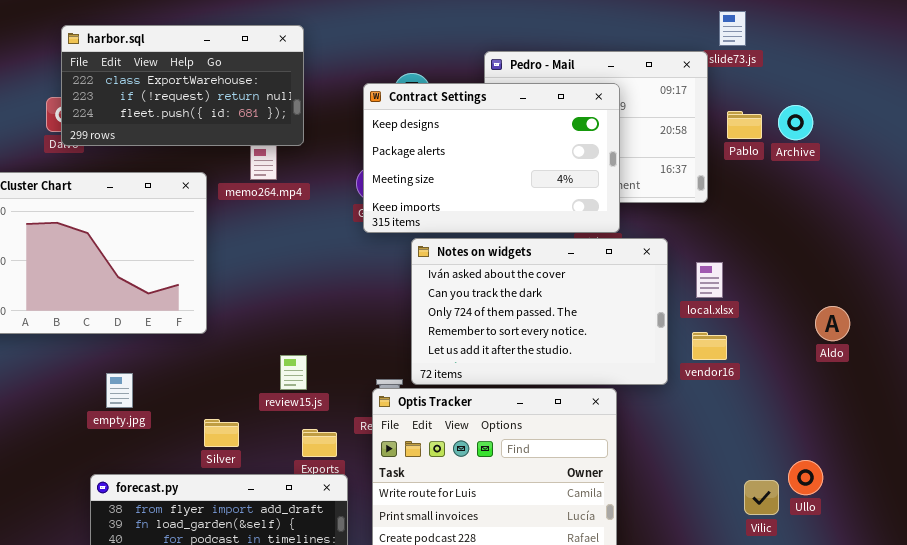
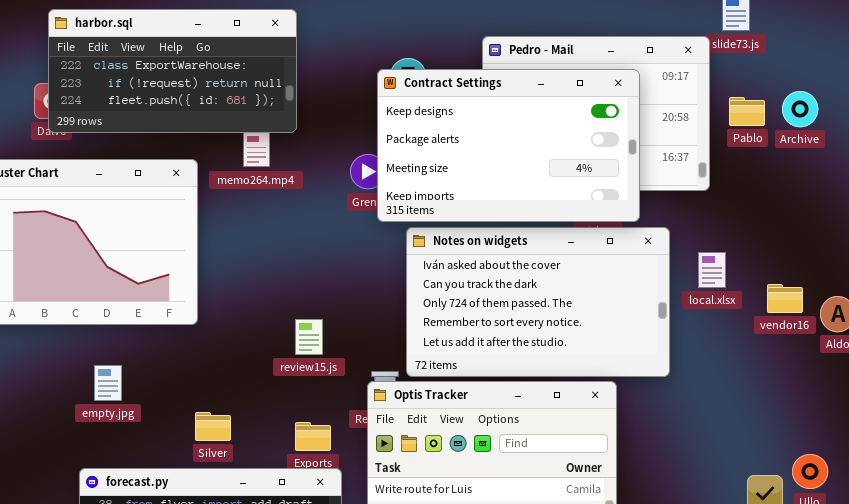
Contract Settings: [363,83,620,233] -> [377,69,640,222], moved
vendor16: [692,332,727,360] -> [767,284,803,313], moved
review15.js: [280,355,307,390] -> [295,319,323,355], moved

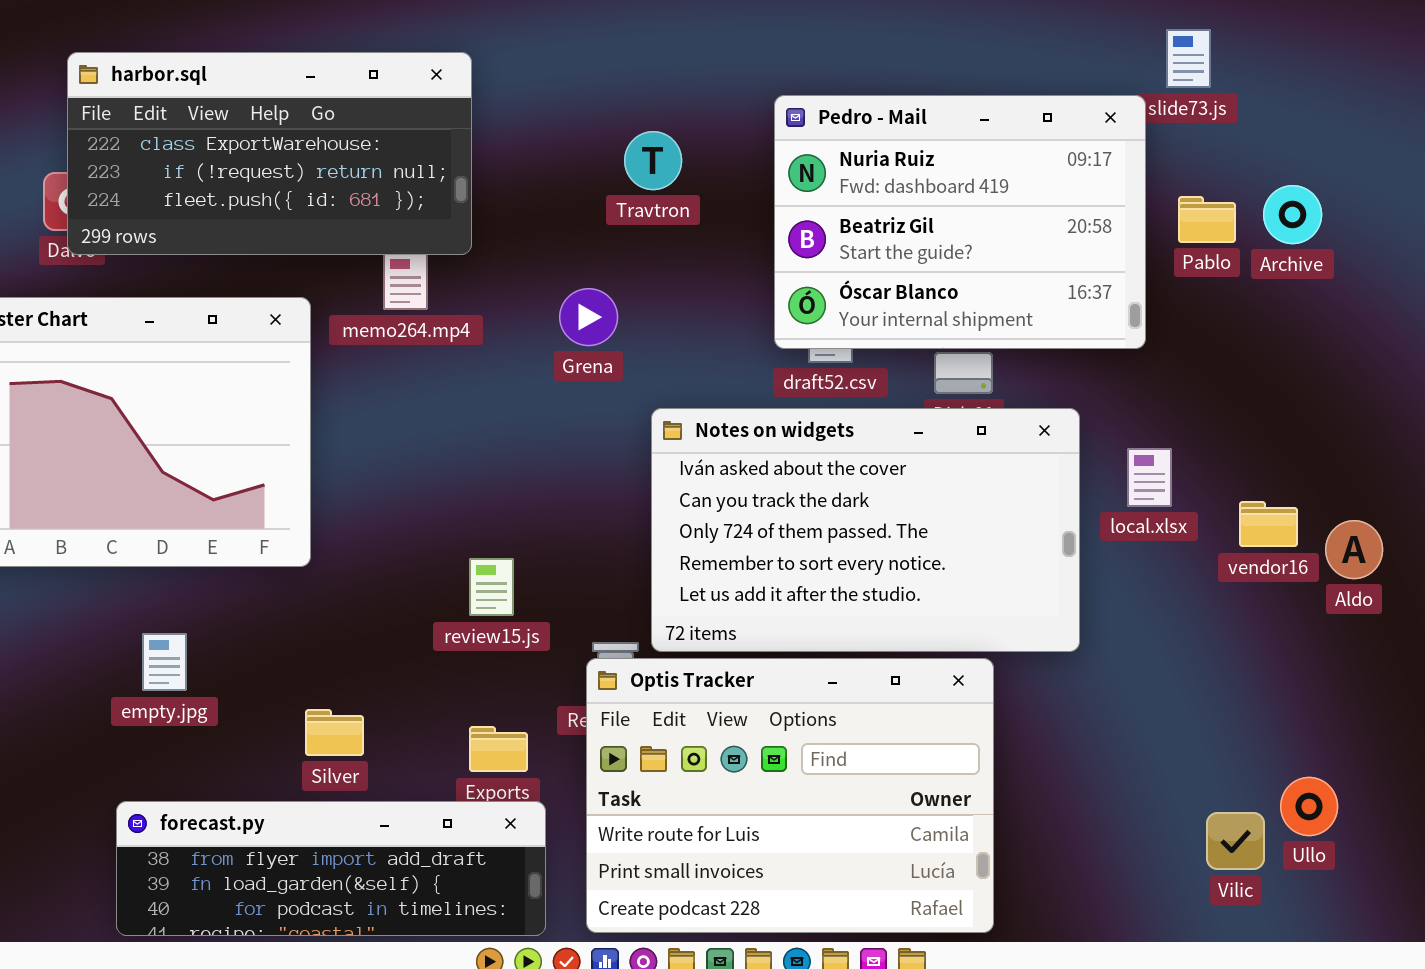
Contract Settings: [377,69,640,222] -> none, closed

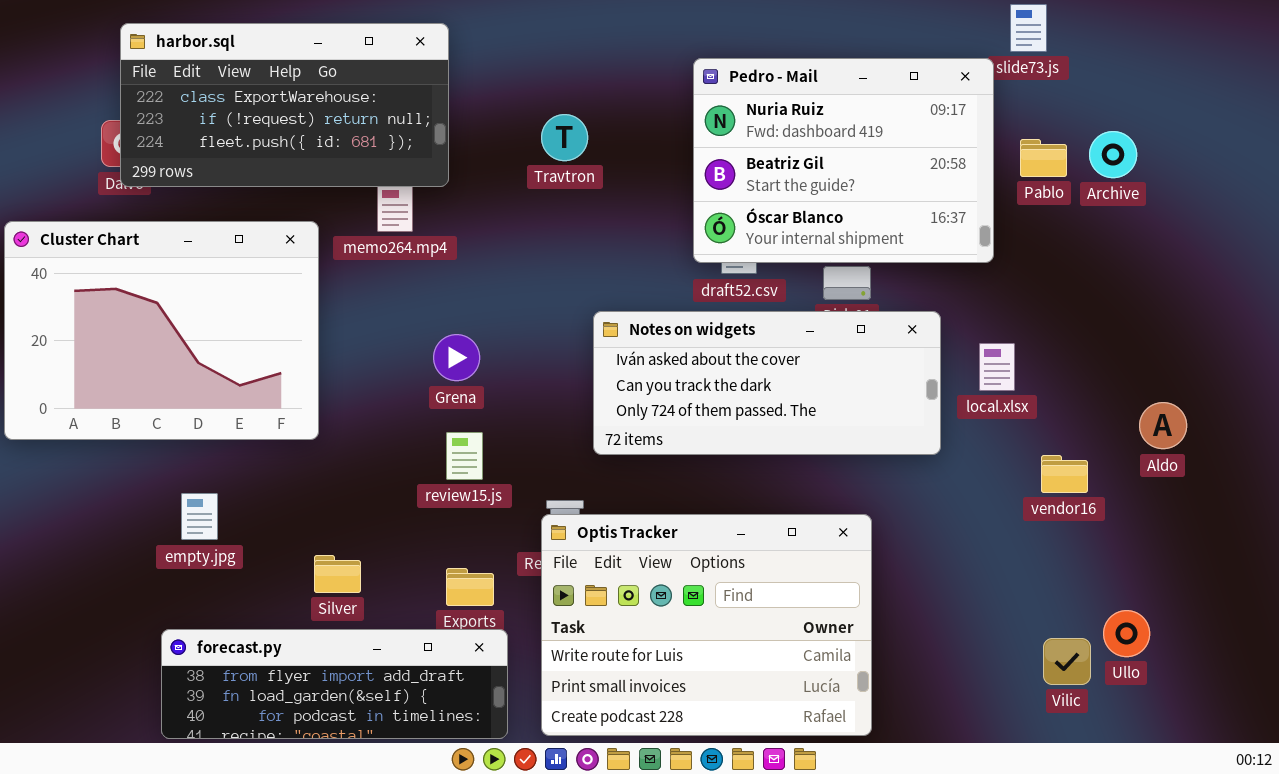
Travtron: [624,131,682,190] -> [541,114,588,161], moved
Grena: [559,288,618,346] -> [433,334,480,381], moved
Notes on widgets: [651,408,1080,652] -> [593,311,941,455], resized
vendor16: [1239,501,1298,547] -> [1041,455,1088,493], moved

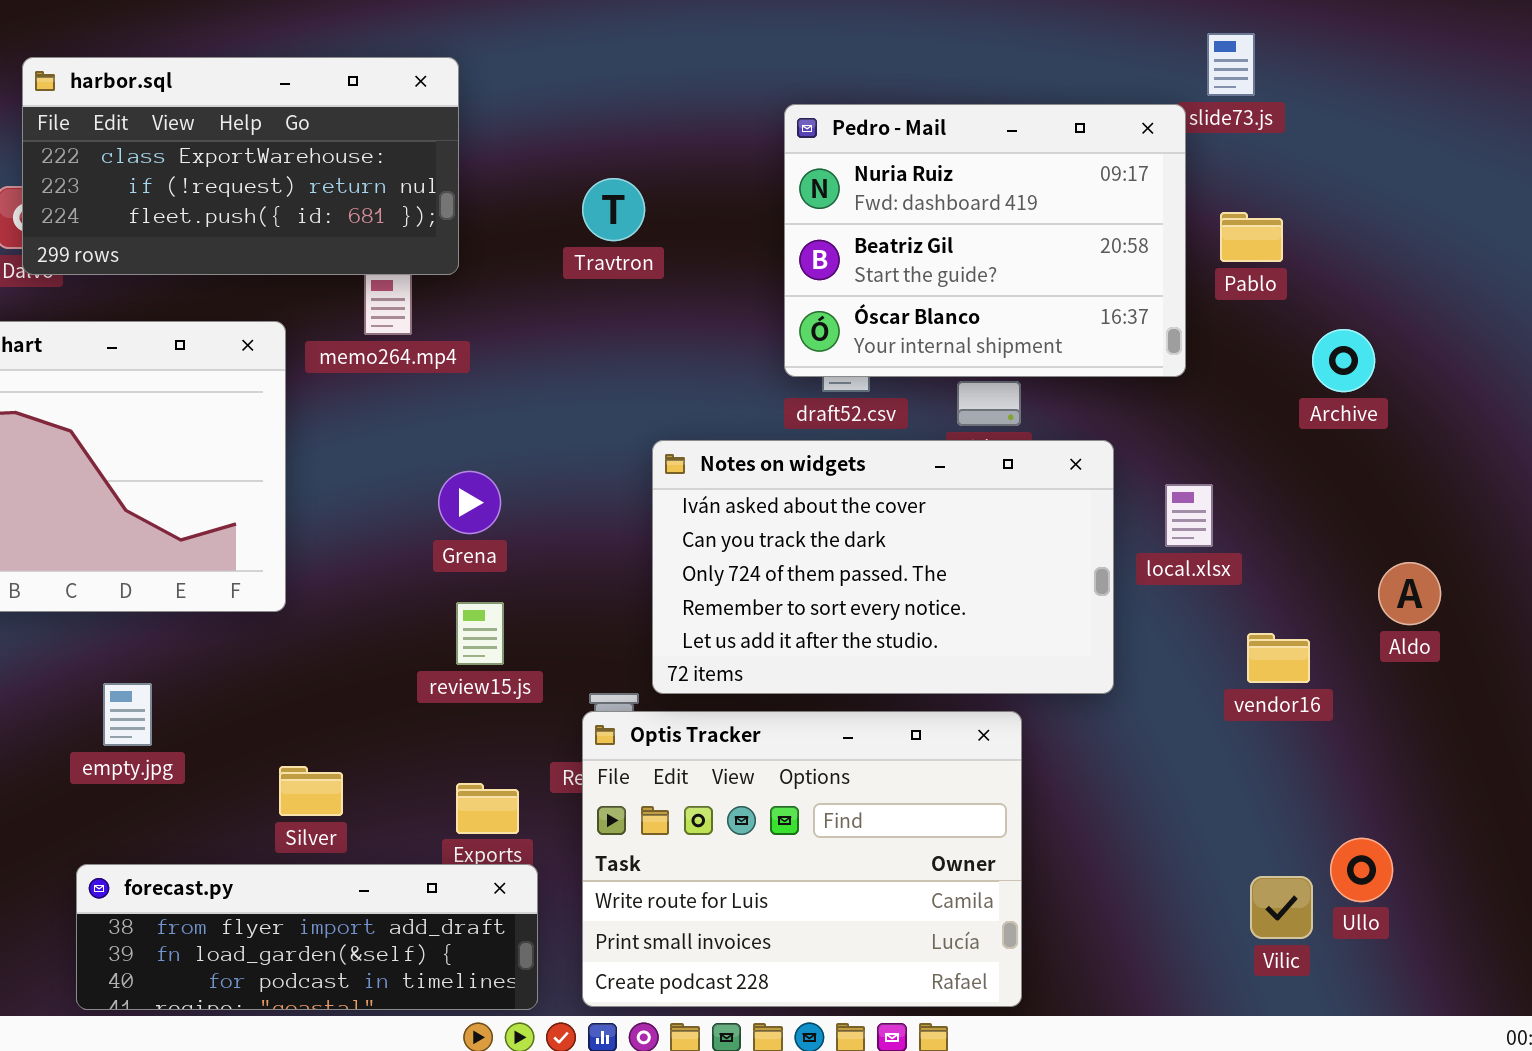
Archive: [1089,131,1137,178] -> [1312,329,1375,392], moved
Notes on widgets: [593,311,941,455] -> [652,440,1114,694], resized

